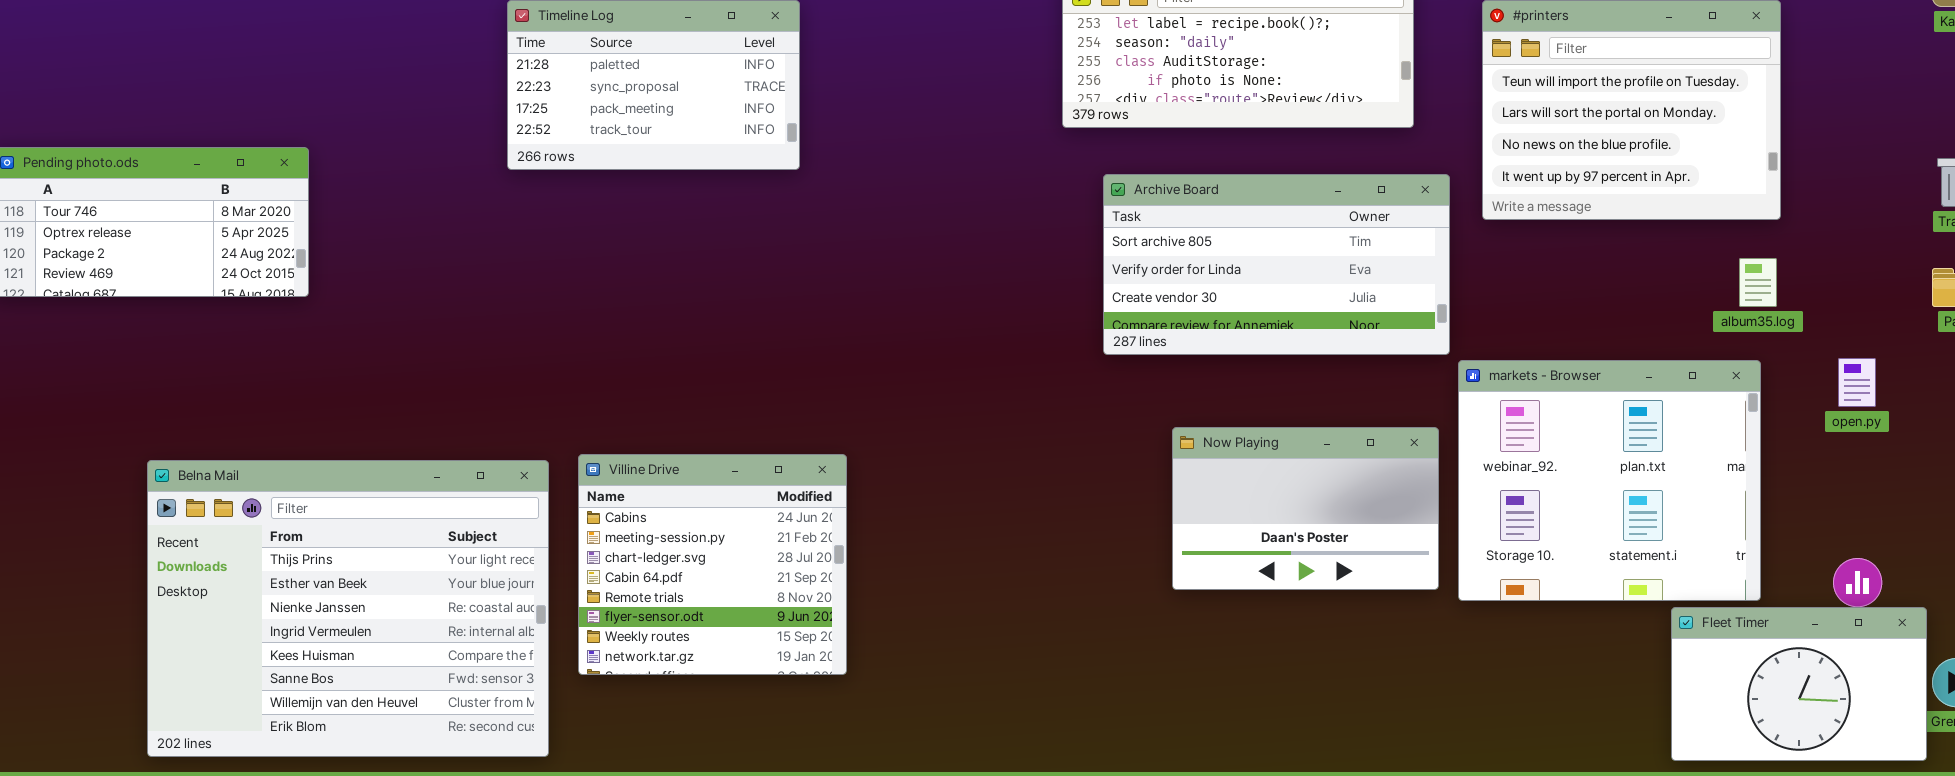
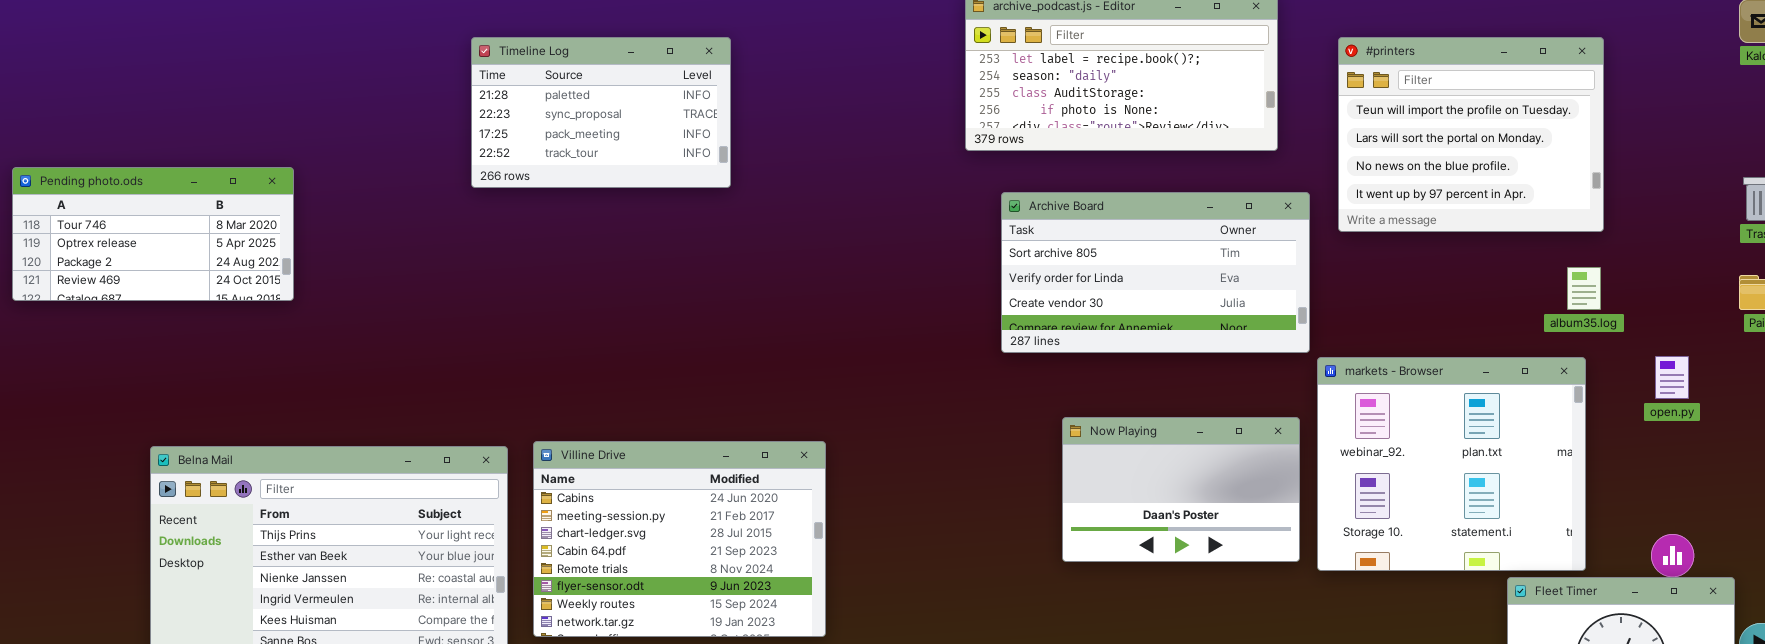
Villine Drive: [578,454,847,675] -> [533,441,826,637], resized

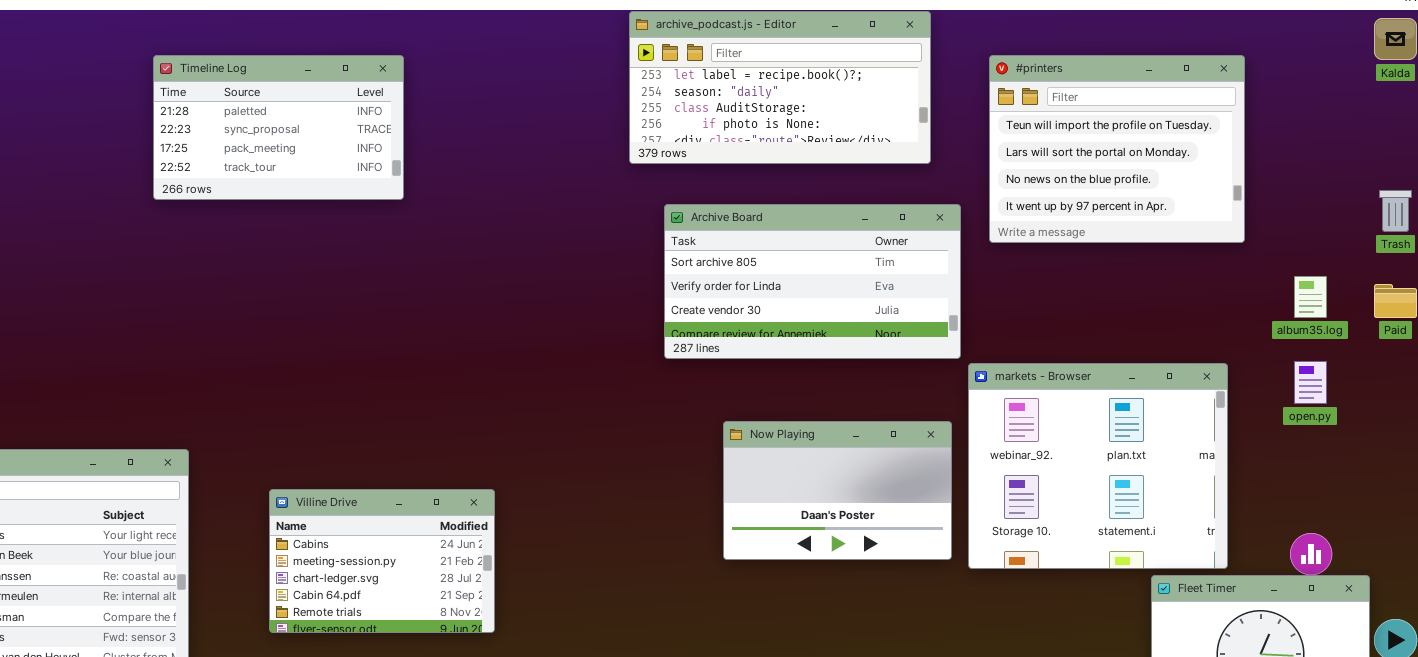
album35.log: [1567,267,1601,310] -> [1294,276,1327,318], moved
Villine Drive: [533,441,826,637] -> [269,489,495,633], resized

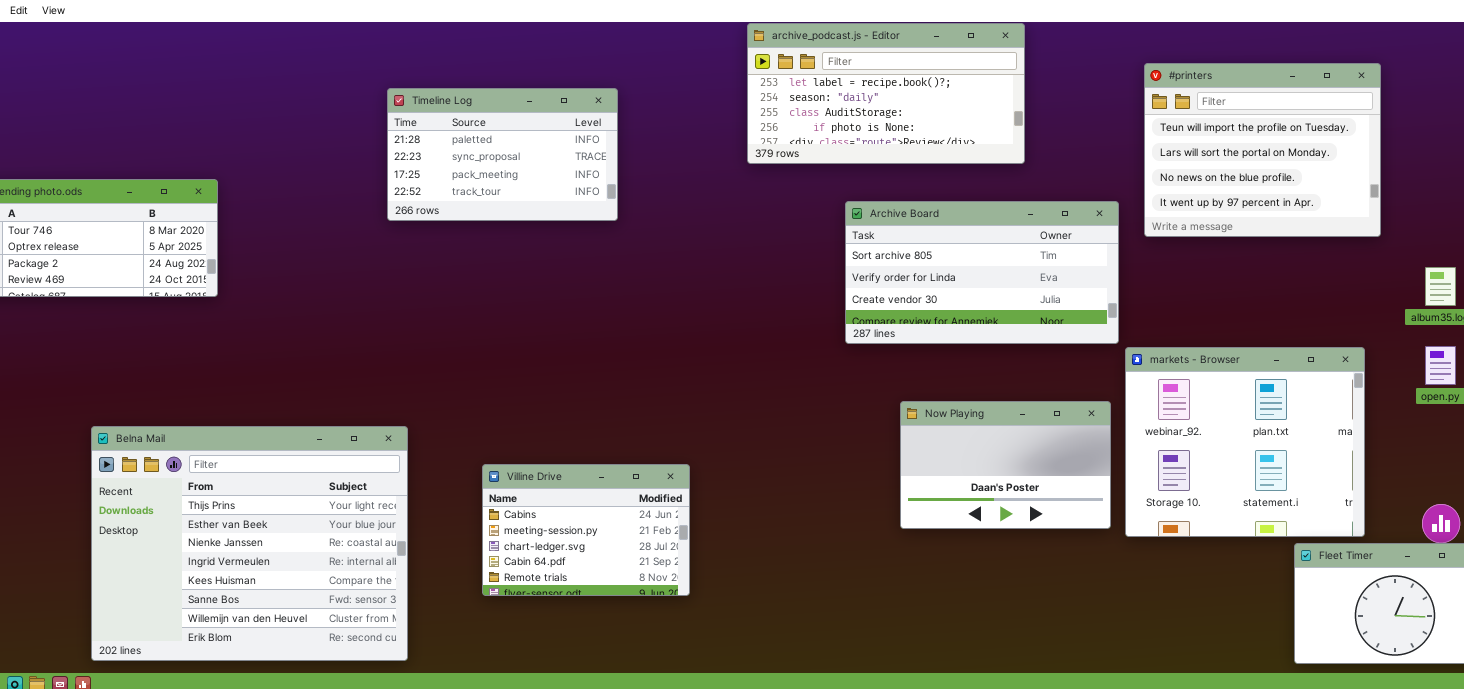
archive_podcast.js - Editor: [629,11,931,164] -> [747,23,1025,164], moved
Timeline Log: [153,55,404,200] -> [387,88,618,221], moved

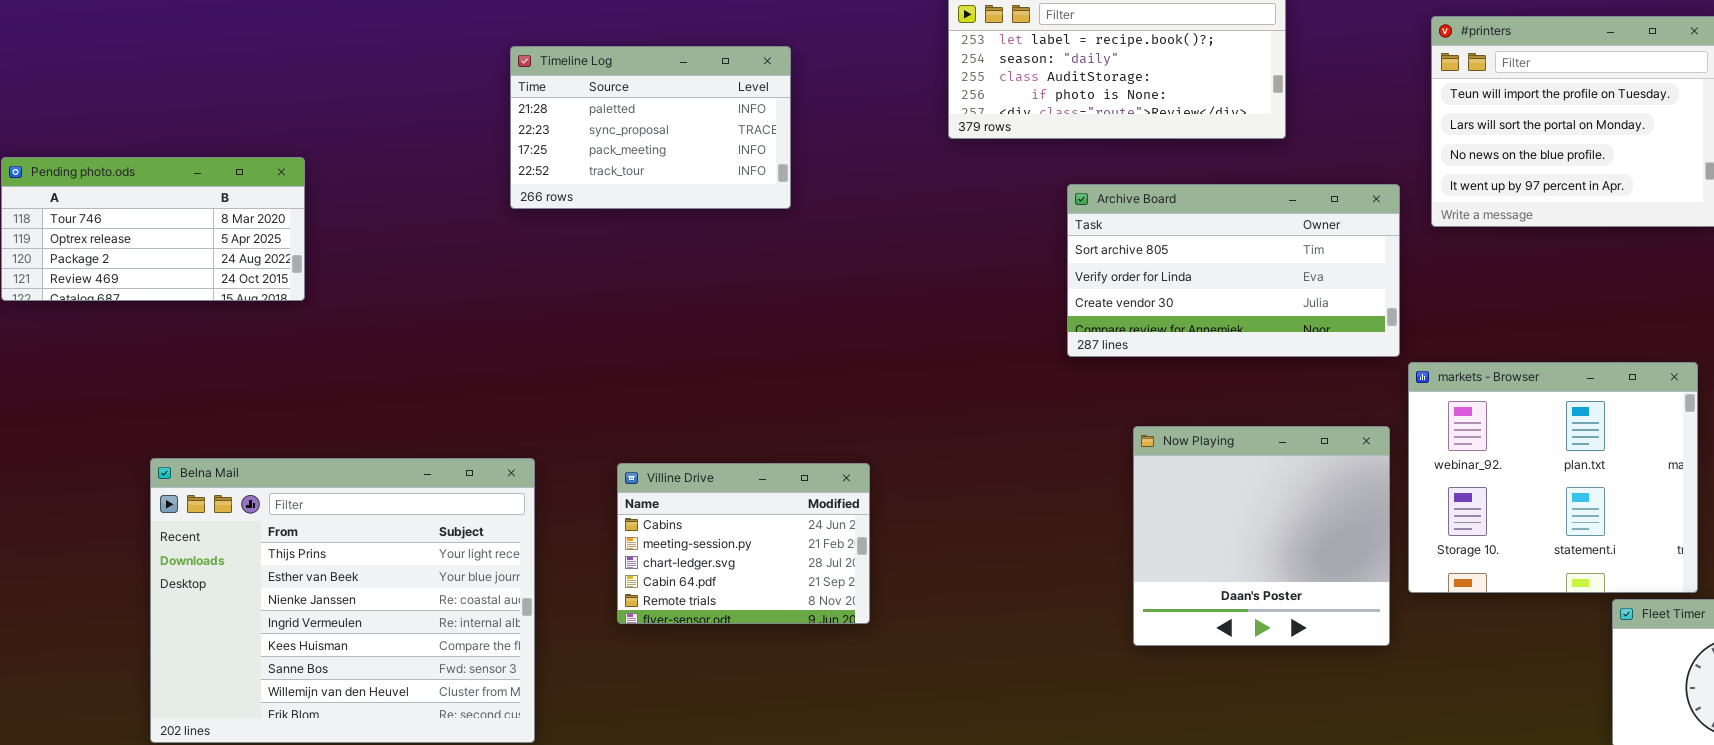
Now Playing: [900,401,1111,529] -> [1133,426,1390,646], resized
Villine Drive: [482,464,690,596] -> [617,463,870,624], moved

